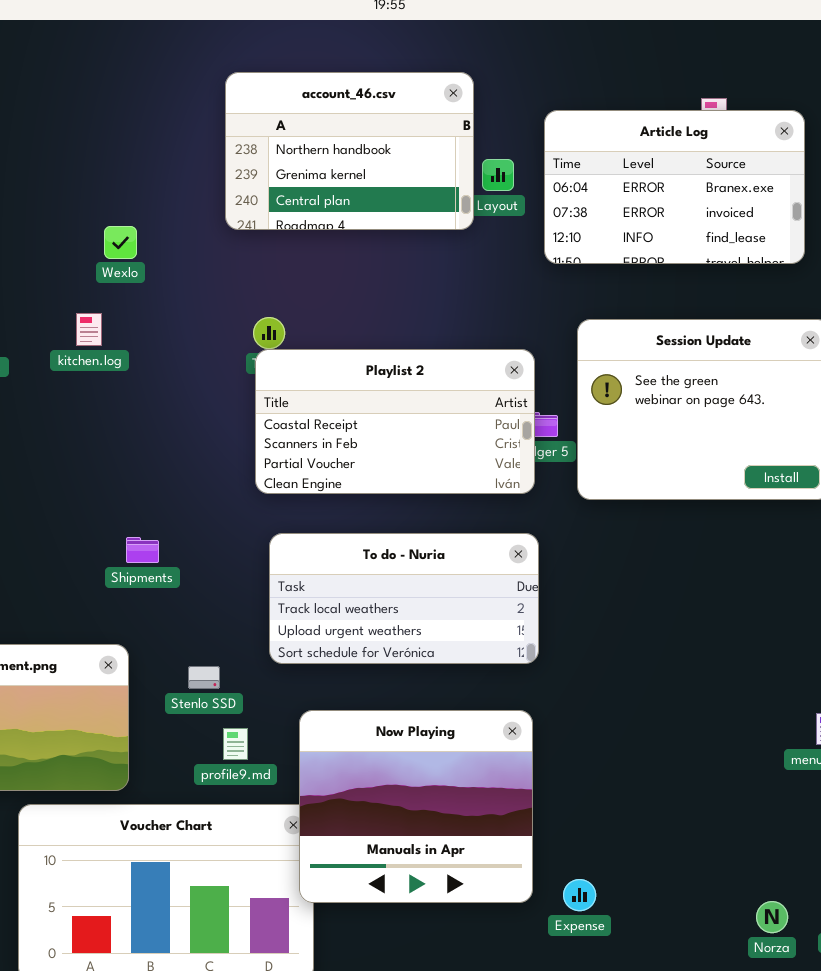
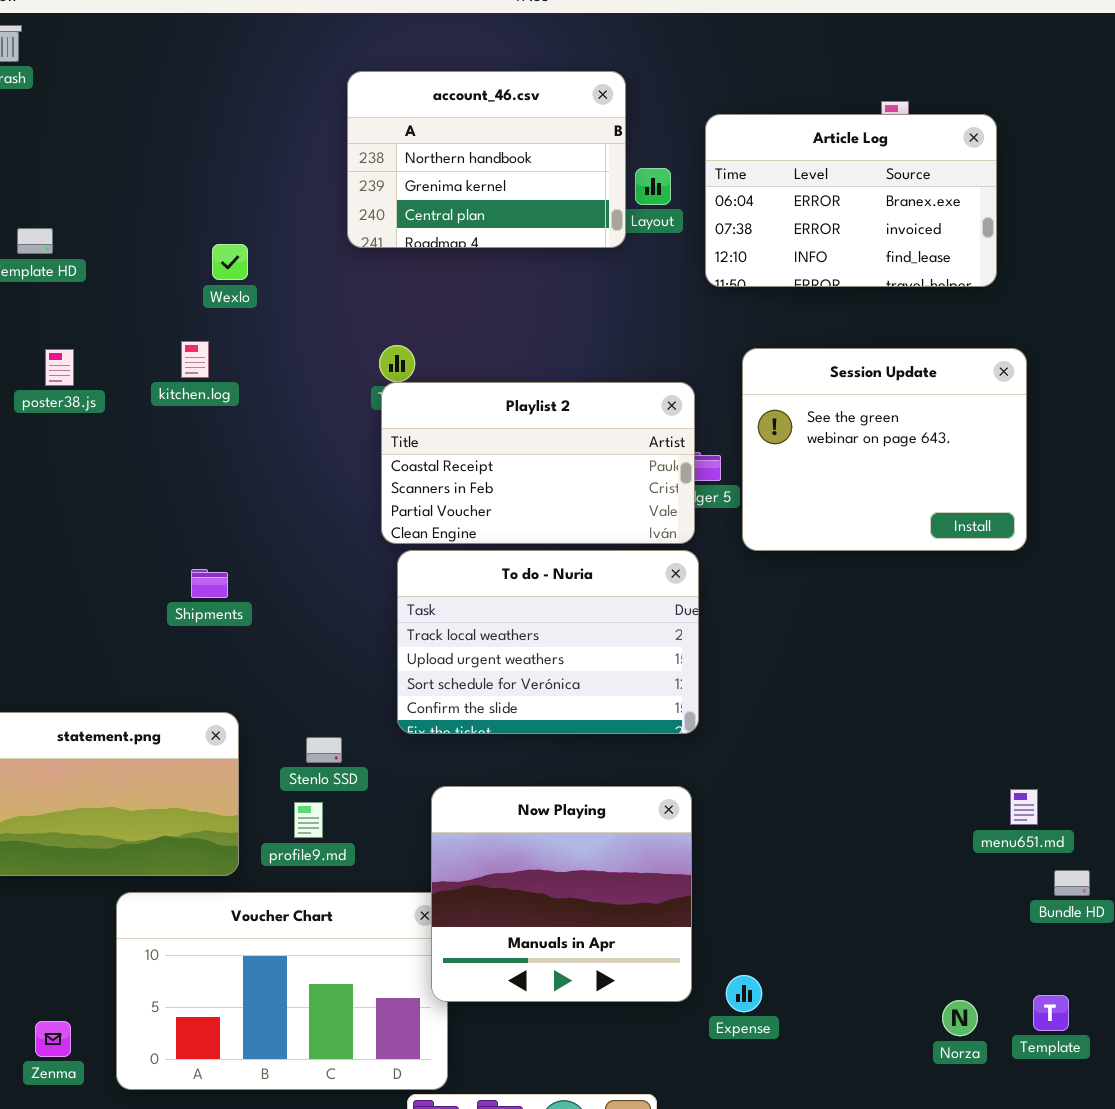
To do - Nuria: [269,533,539,664] -> [397,550,699,734], resized
Shipments: [126,537,159,563] -> [191,569,228,598], moved
profile9.md: [223,728,248,760] -> [294,802,323,838], moved

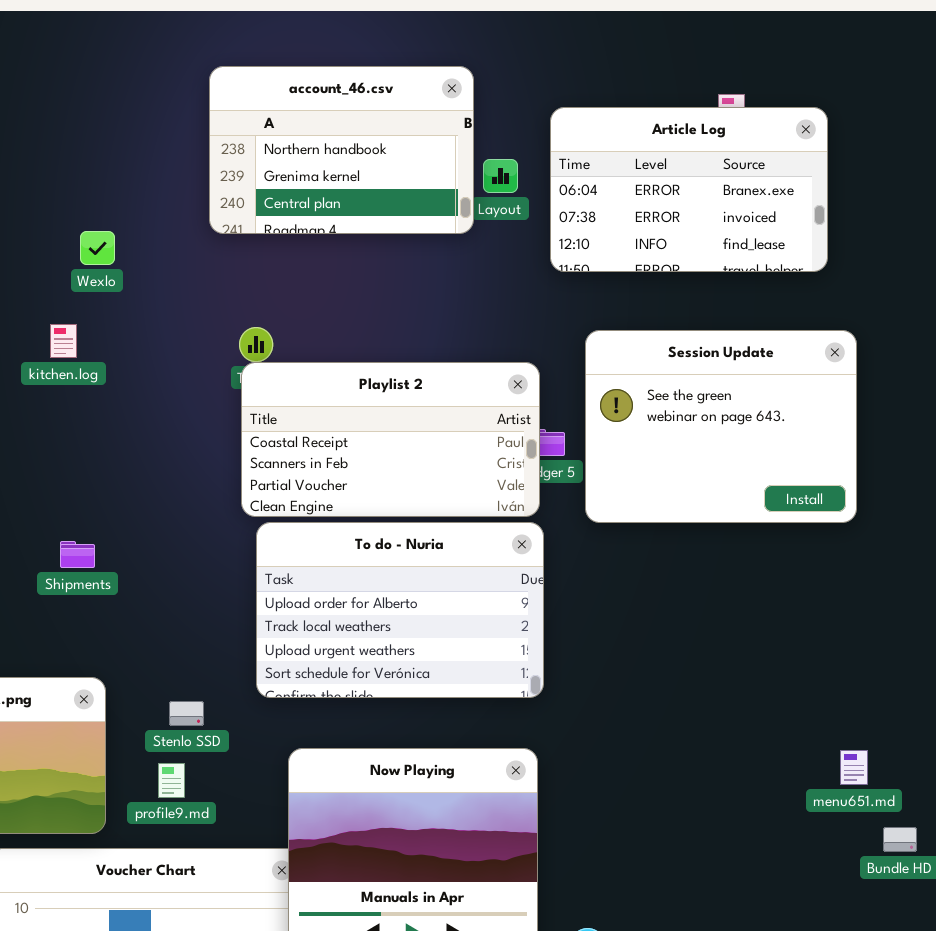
To do - Nuria: [397,550,699,734] -> [256,522,544,698], scrolled up 1 row

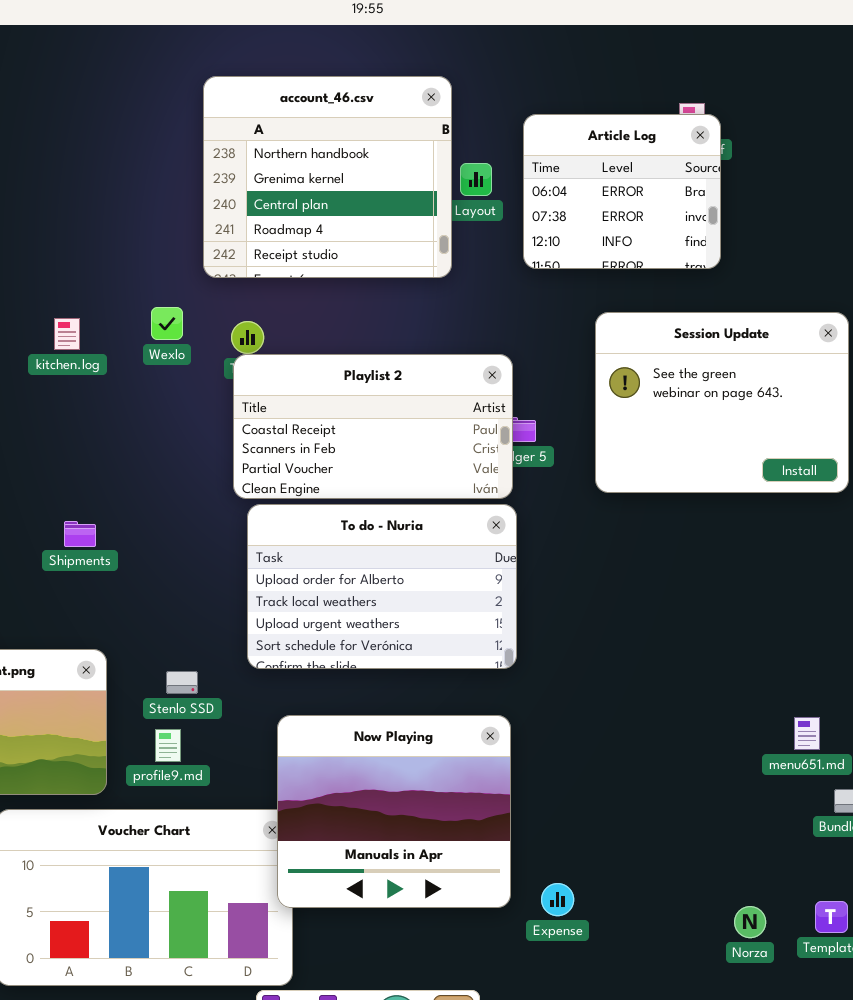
account_46.csv: [209,66,474,234] -> [203,76,452,278], resized
Article Log: [550,107,828,272] -> [523,114,721,269], resized
Wexlo: [80,231,115,265] -> [151,307,183,340], moved
Session Update: [585,330,857,523] -> [595,312,849,493], moved

